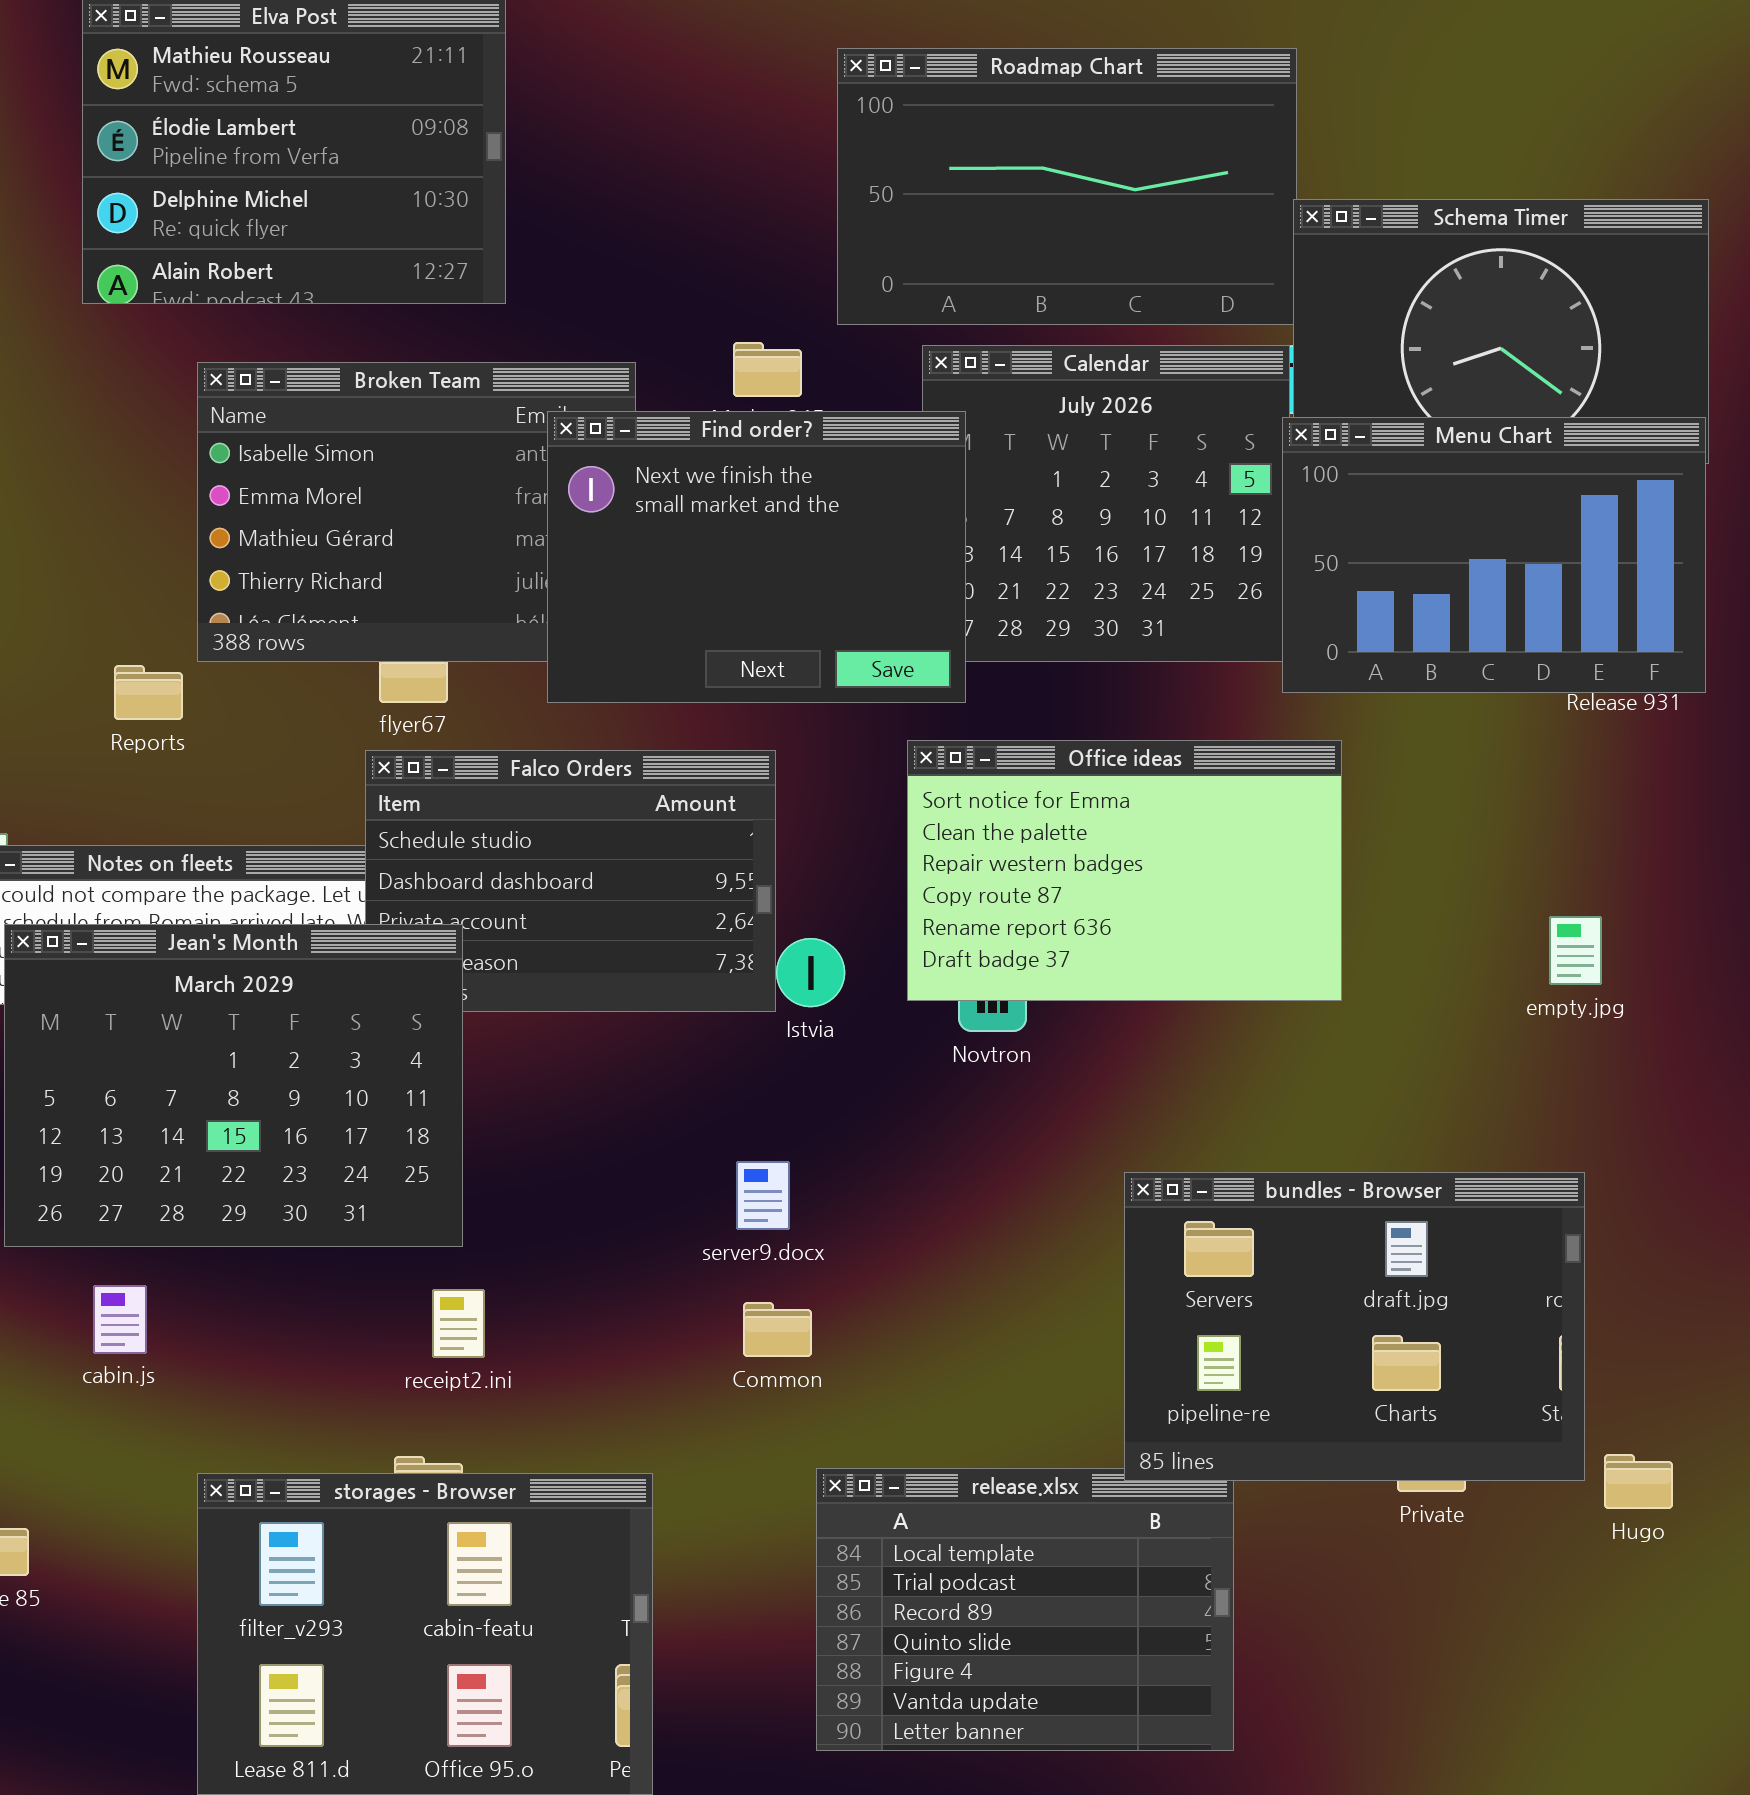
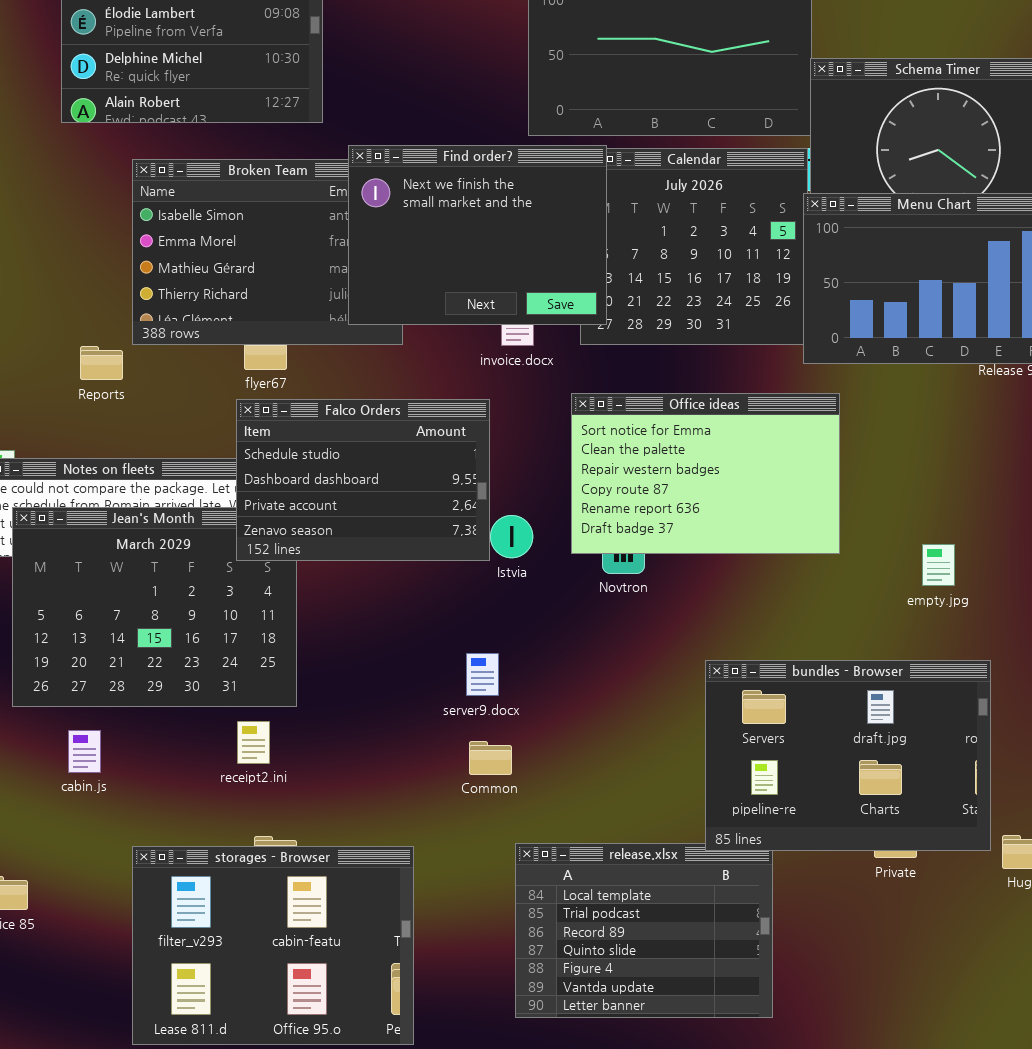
Find order?: [547,411,966,703] -> [348,145,607,325], moved
Falco Orders: [365,750,776,1012] -> [236,399,490,561], raised
empty.jpg: [1549,916,1602,985] -> [922,544,955,586], moved
receipt2.ini: [432,1289,485,1358] -> [237,721,270,764], moved

